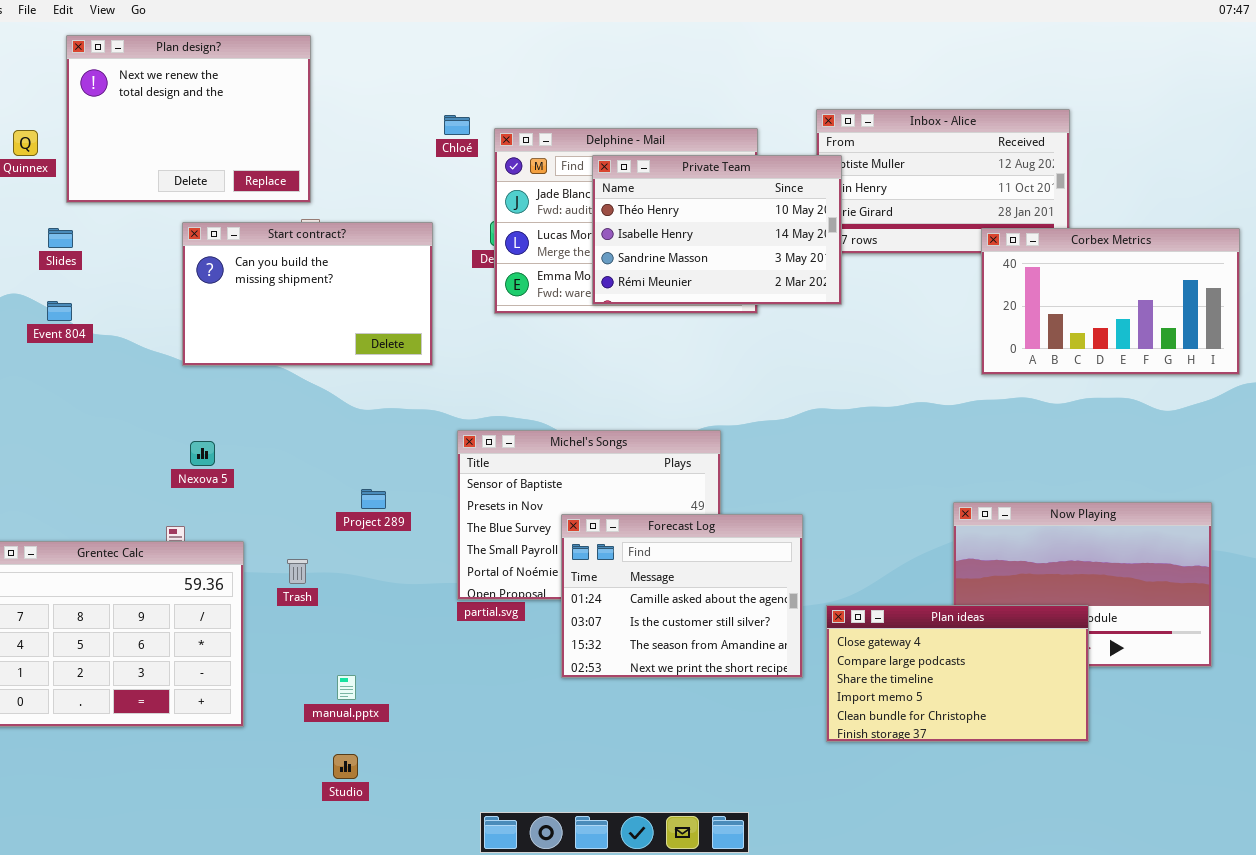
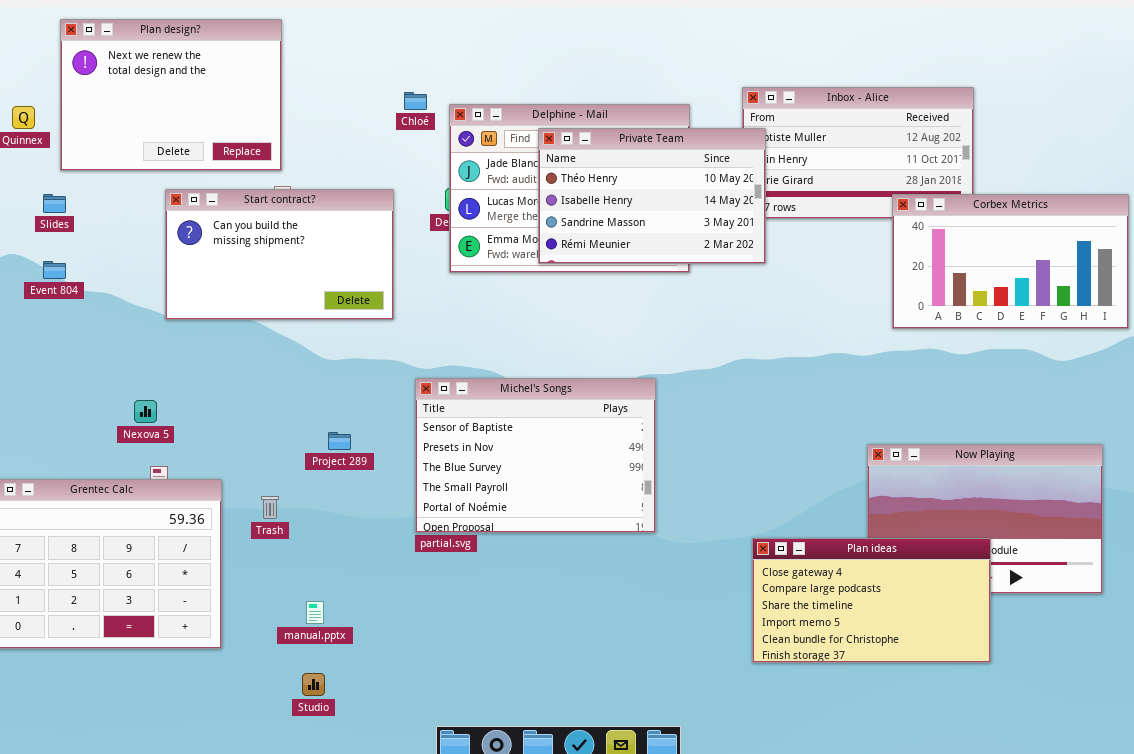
Nexova 5: [190,441,215,466] -> [134,400,157,423], moved
Forecast Log: [561,514,803,678] -> none, closed

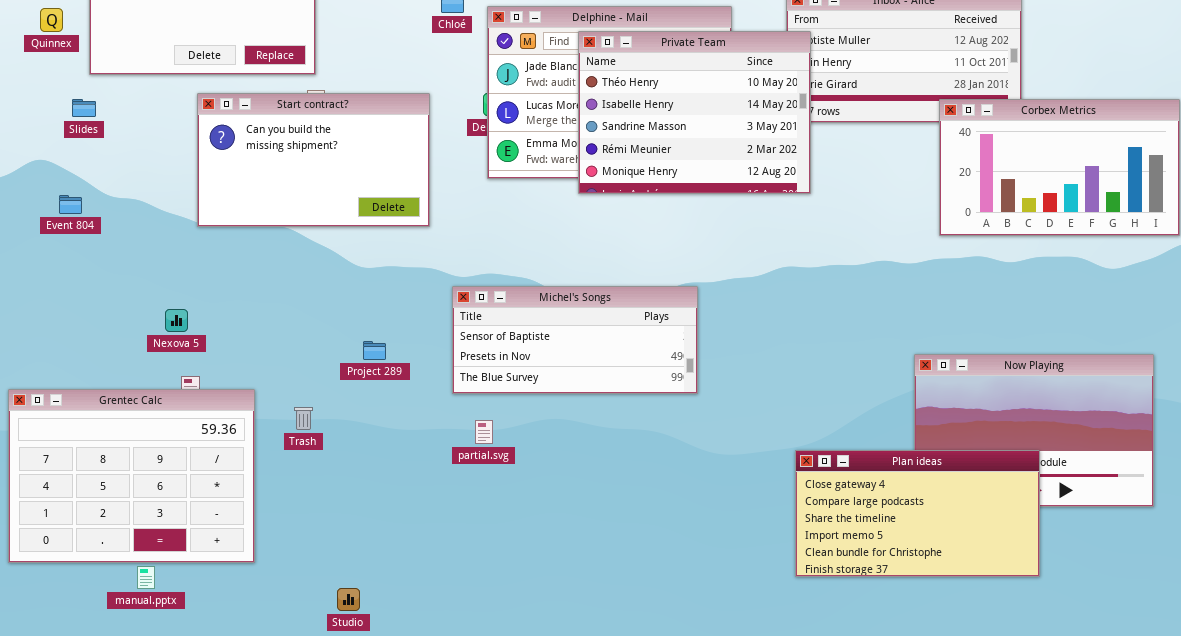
Private Team: [538,128,766,264] -> [578,31,811,194], resized
Event 804: [43,261,66,279] -> [59,195,82,214], moved
Michel's Songs: [415,378,656,533] -> [452,286,698,394], resized
manual.pptx: [306,601,324,624] -> [137,566,155,589], moved

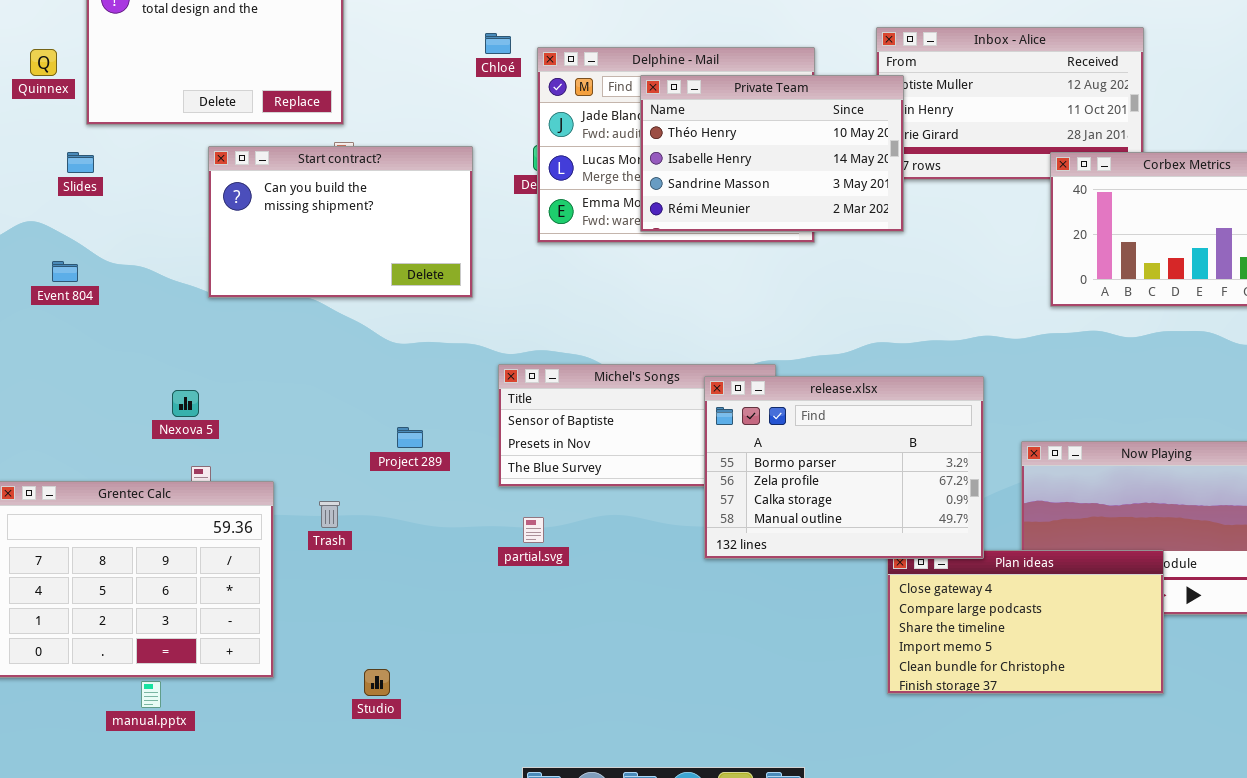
Private Team: [578,31,811,194] -> [640,75,904,232], resized
release.xlsx: none -> [704,376,984,559], opened
Studio: [337,588,360,611] -> [364,669,390,696], moved

